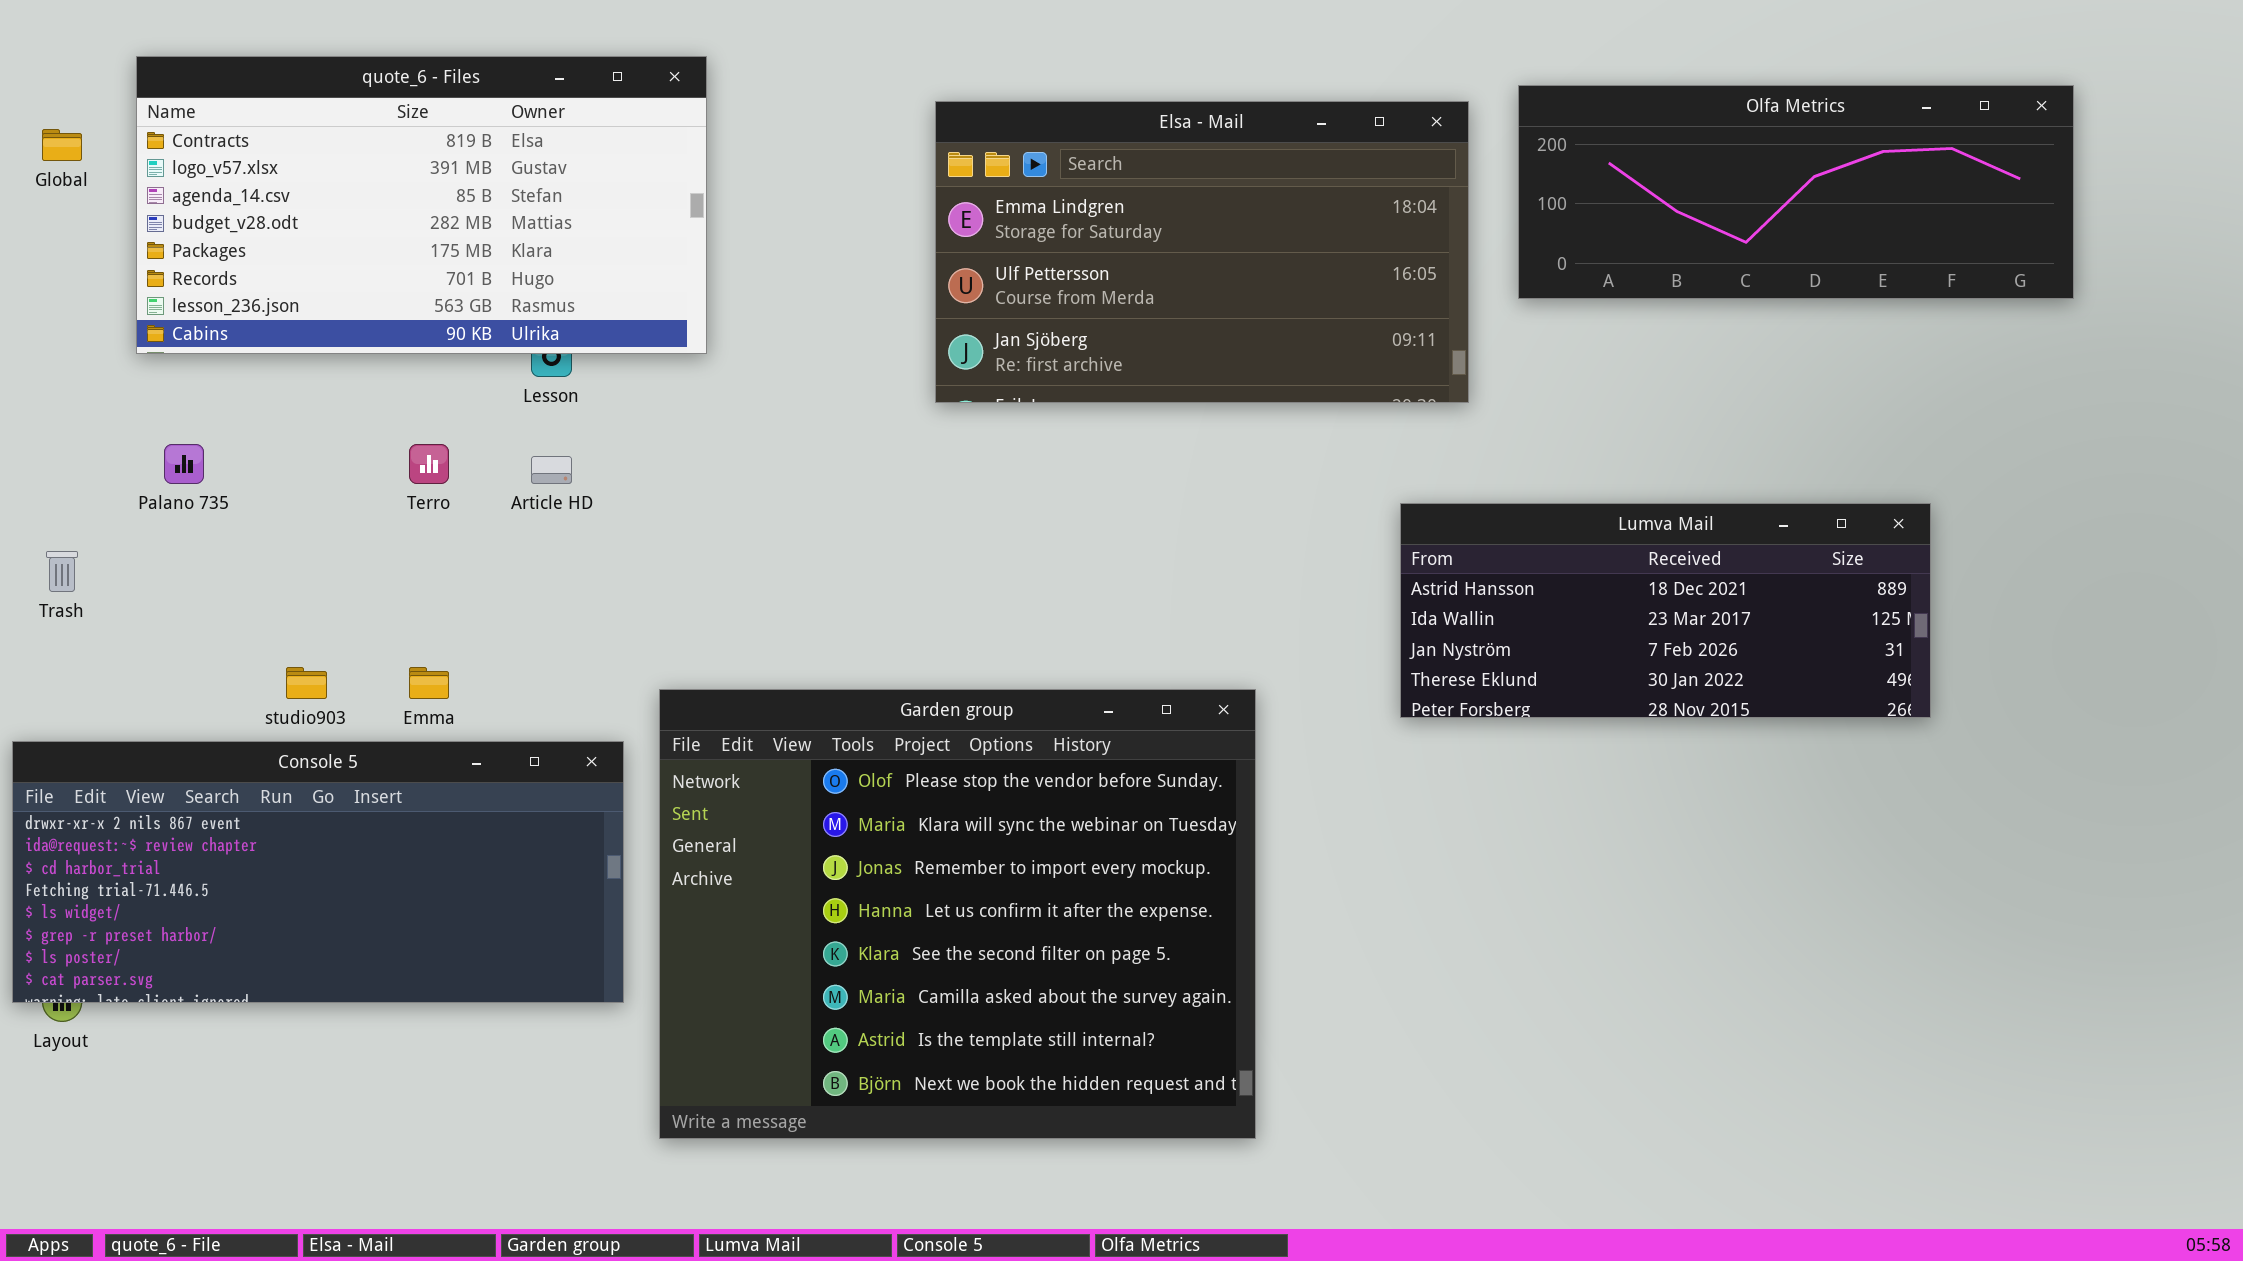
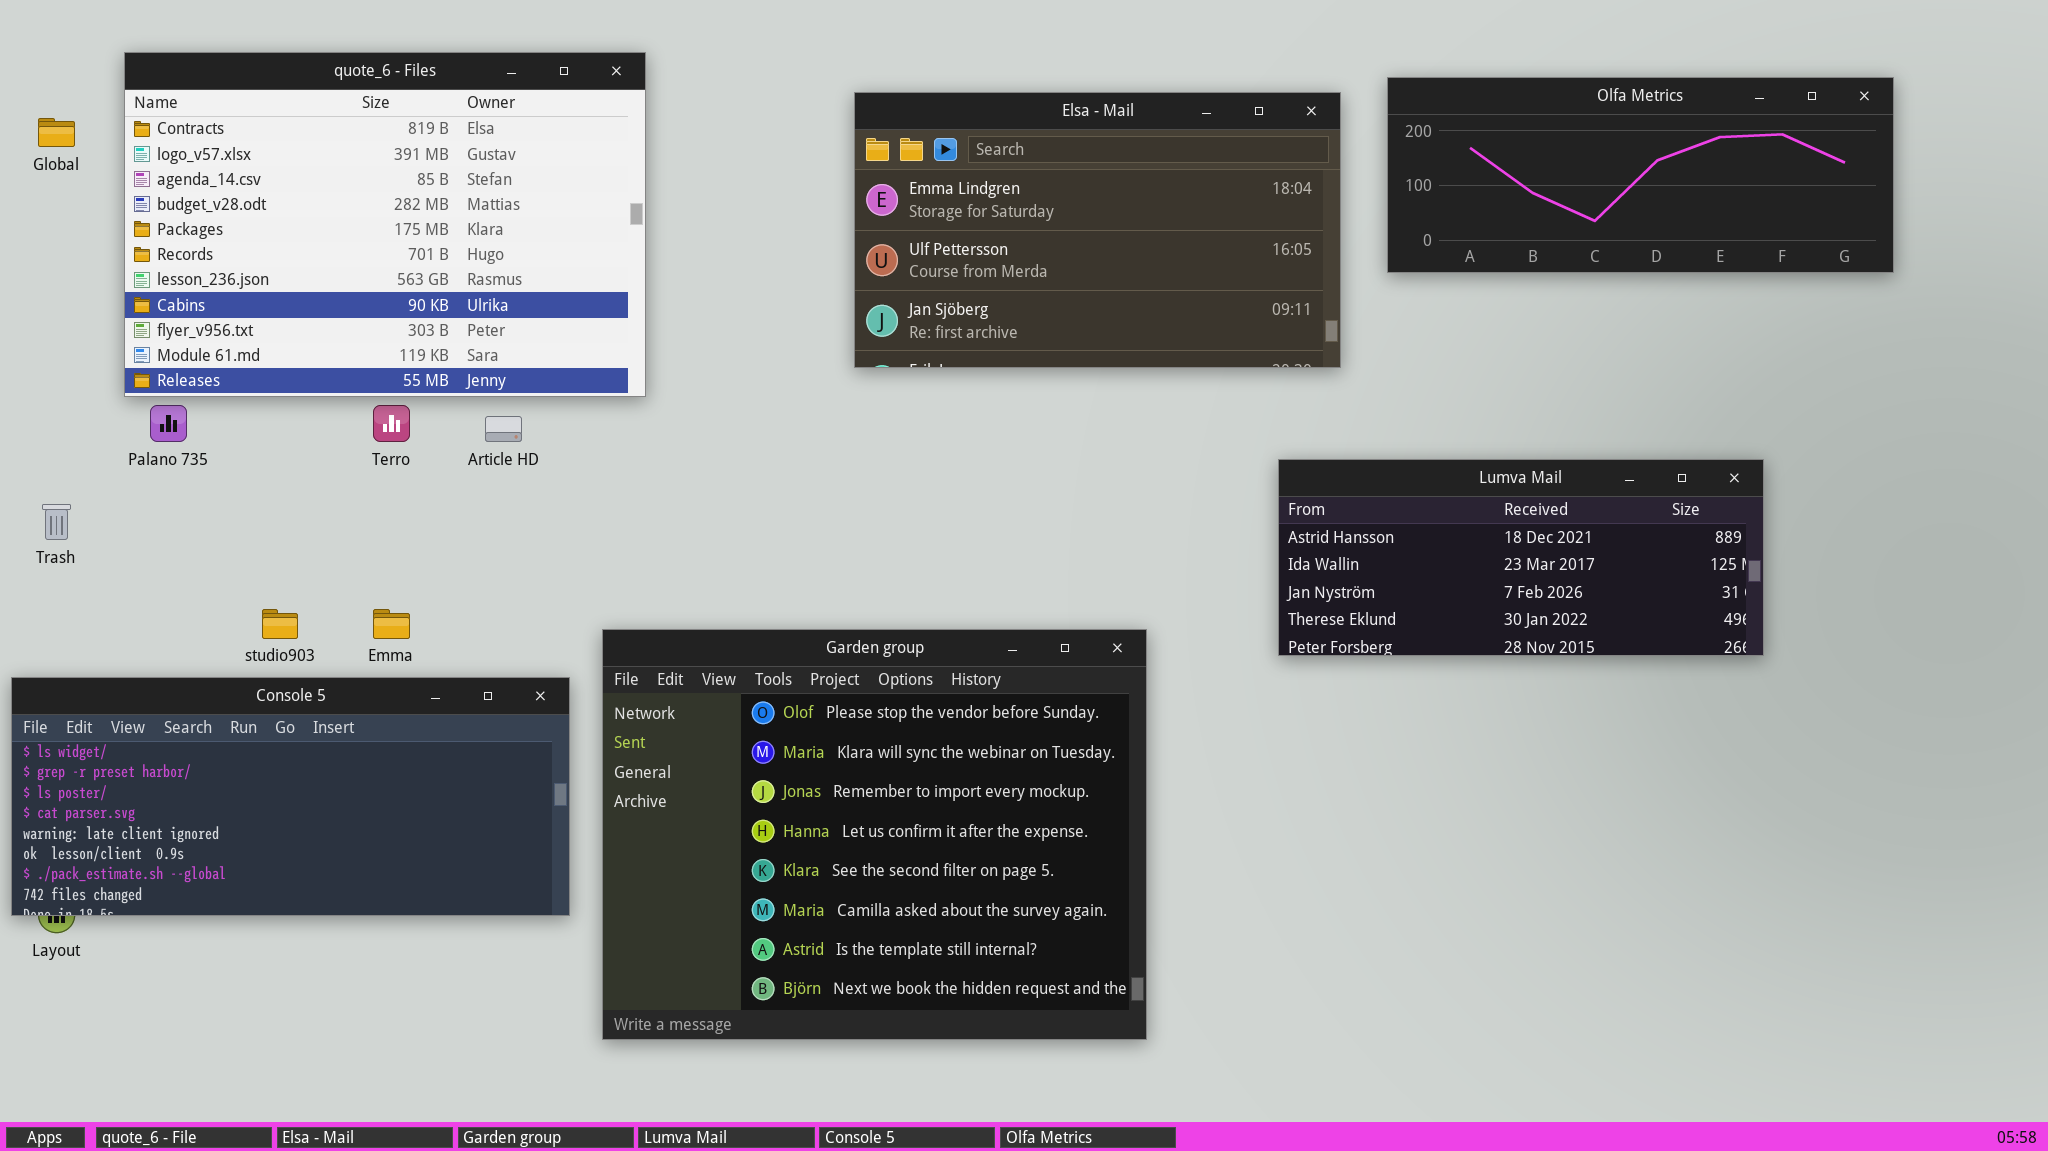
quote_6 - Files: [136,56,707,354] -> [124,52,646,397], resized
Console 5: [12,741,624,1003] -> [11,677,570,916], scrolled down 4 rows

